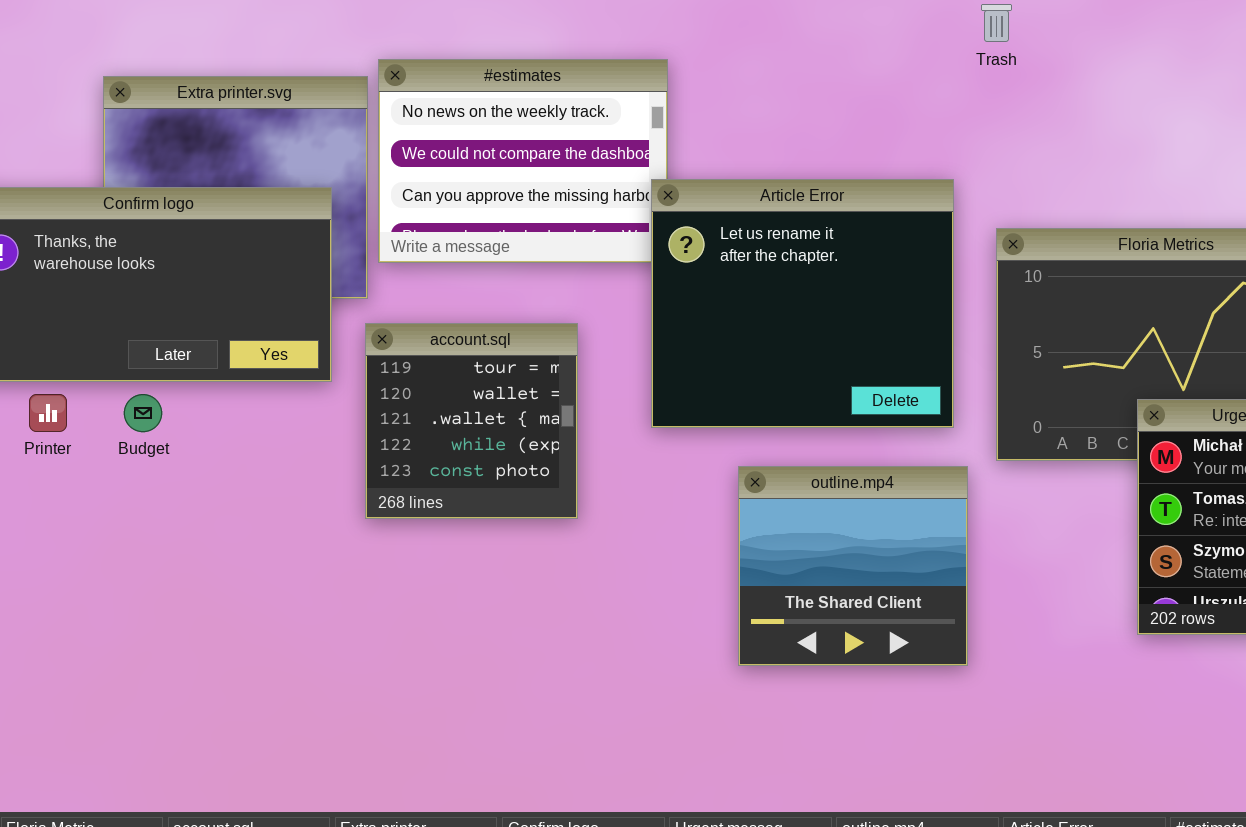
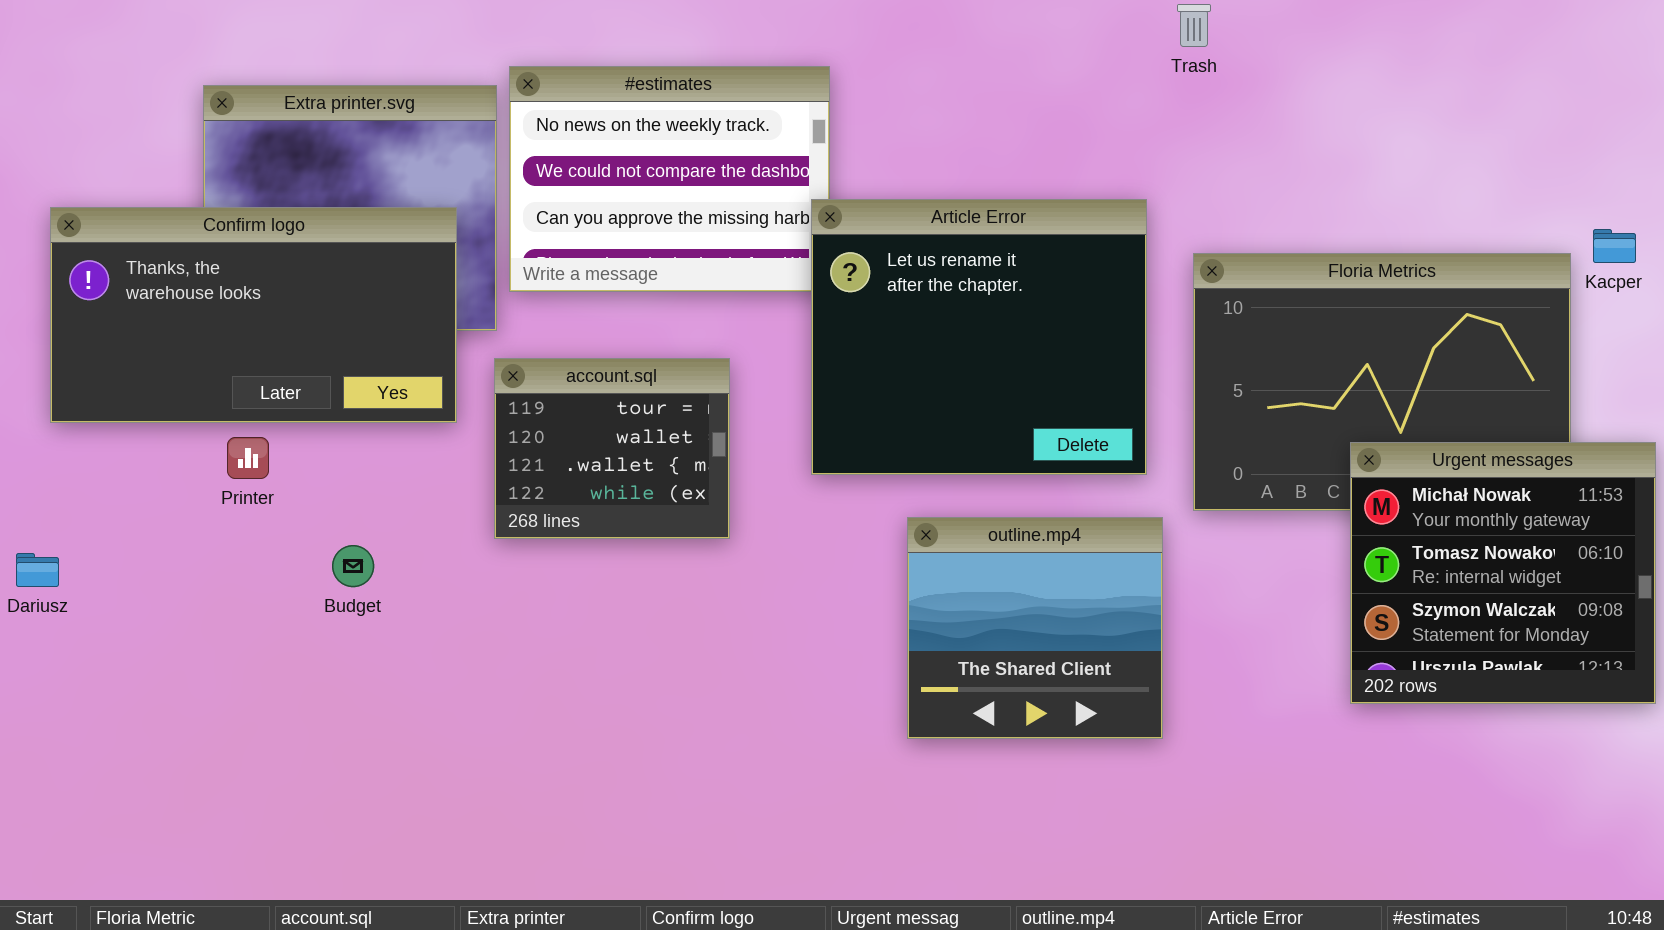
account.sql: [365,323,578,519] -> [494,358,730,539], resized
Printer: [29,394,67,432] -> [227,437,269,479], moved
Budget: [124,394,162,432] -> [332,545,374,587], moved

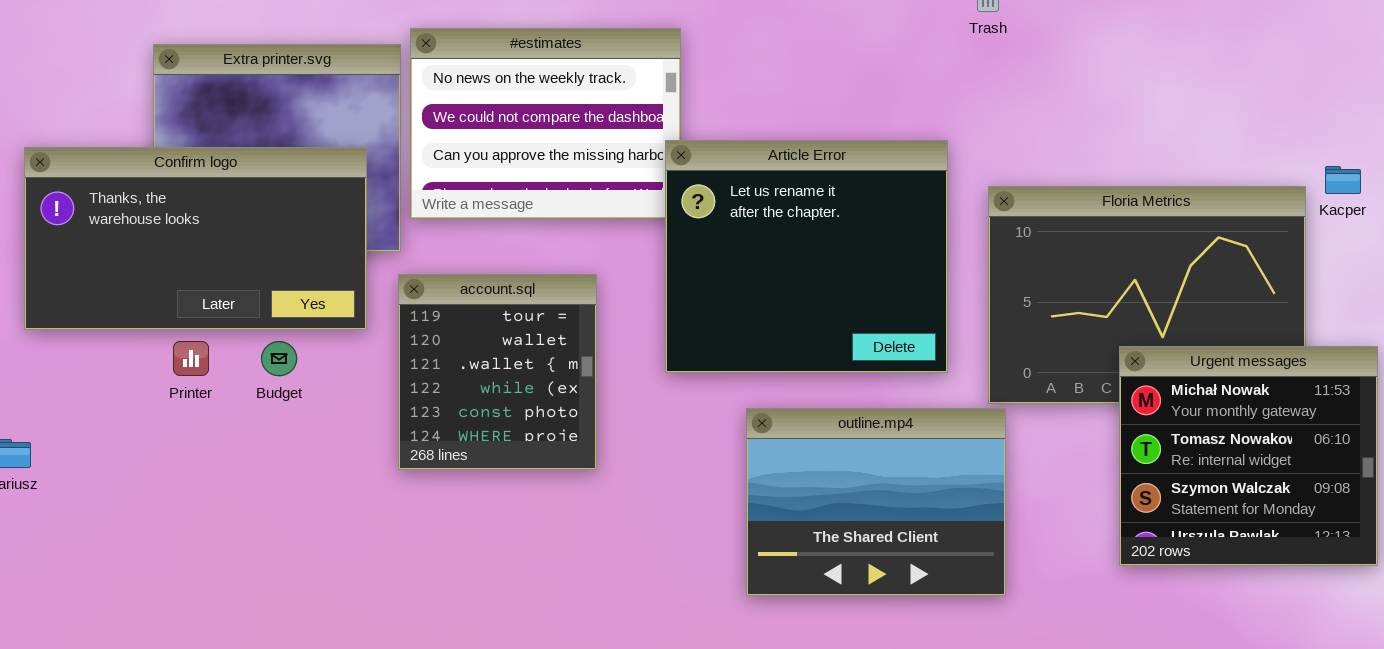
account.sql: [494,358,730,539] -> [398,274,597,470], resized
outline.mp4: [907,517,1163,739] -> [746,408,1006,596], resized
Budget: [332,545,374,587] -> [261,341,297,376], moved

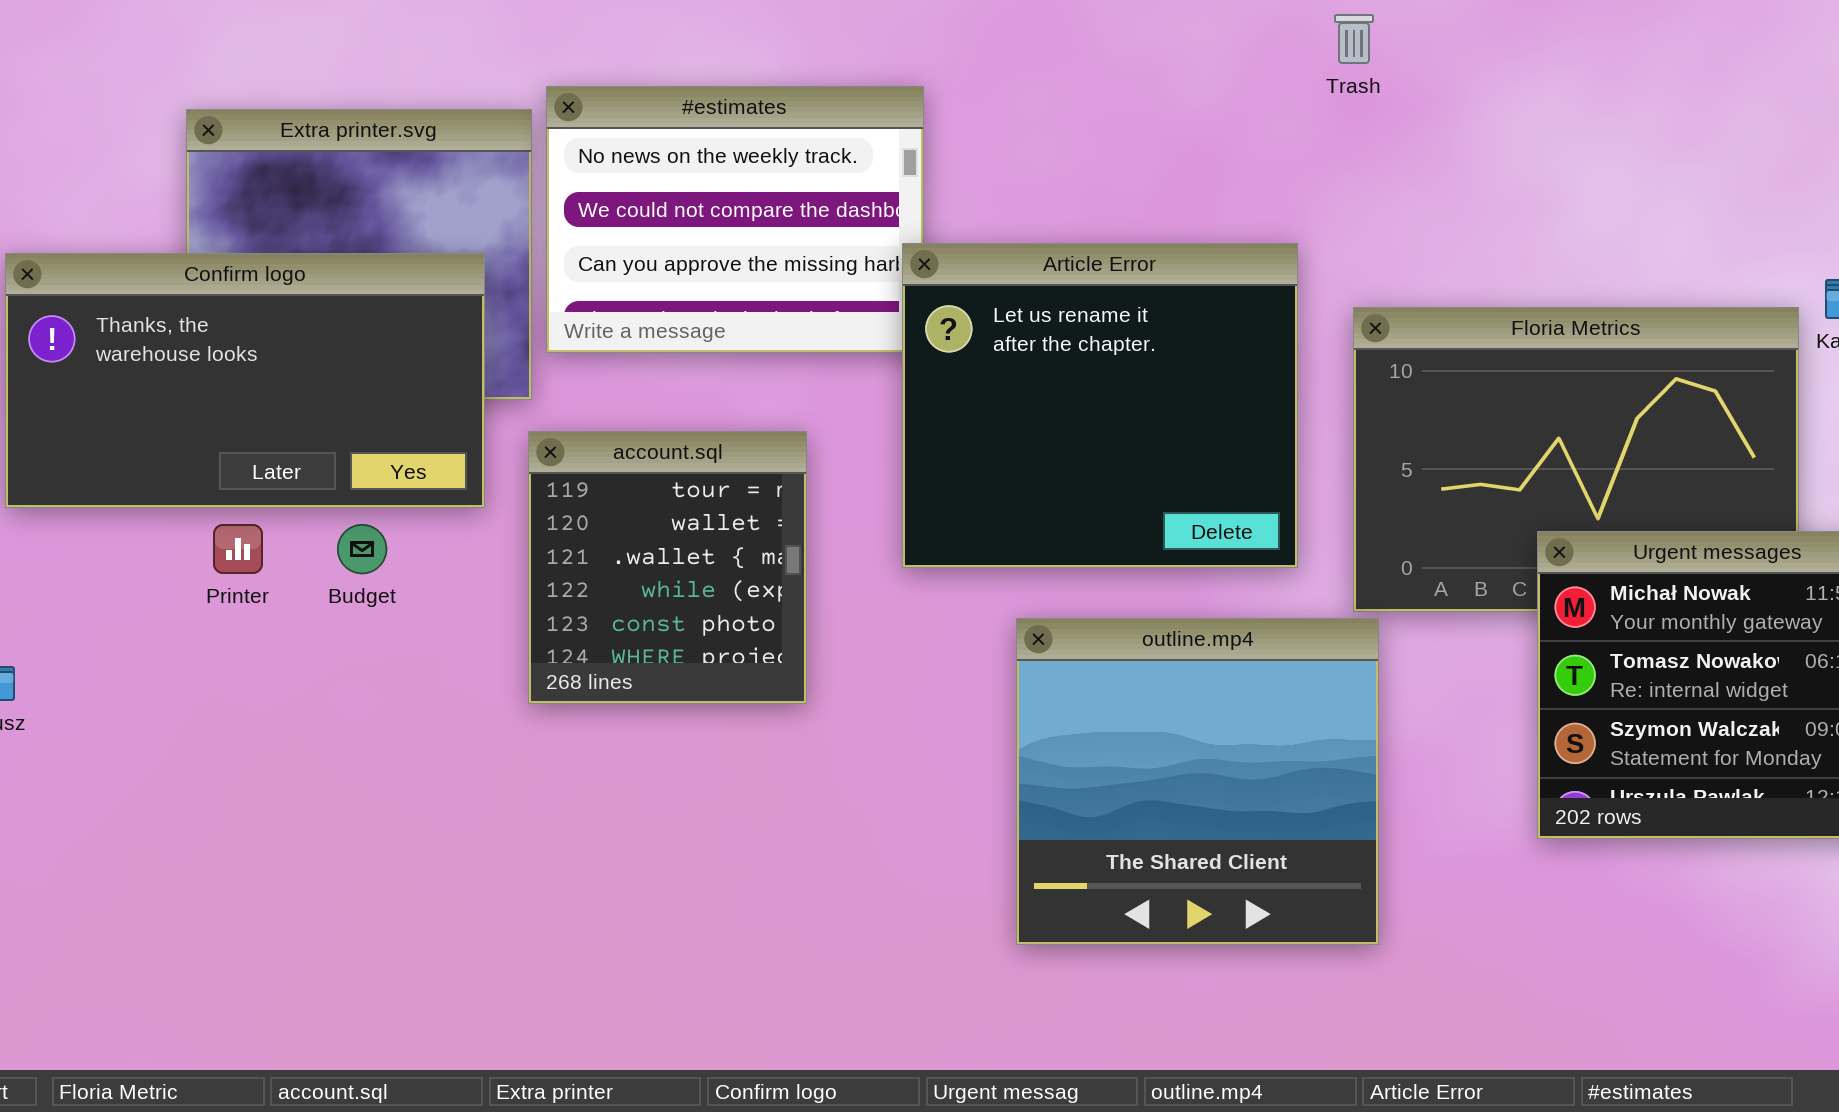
outline.mp4: [746,408,1006,596] -> [1016,618,1379,945], resized

